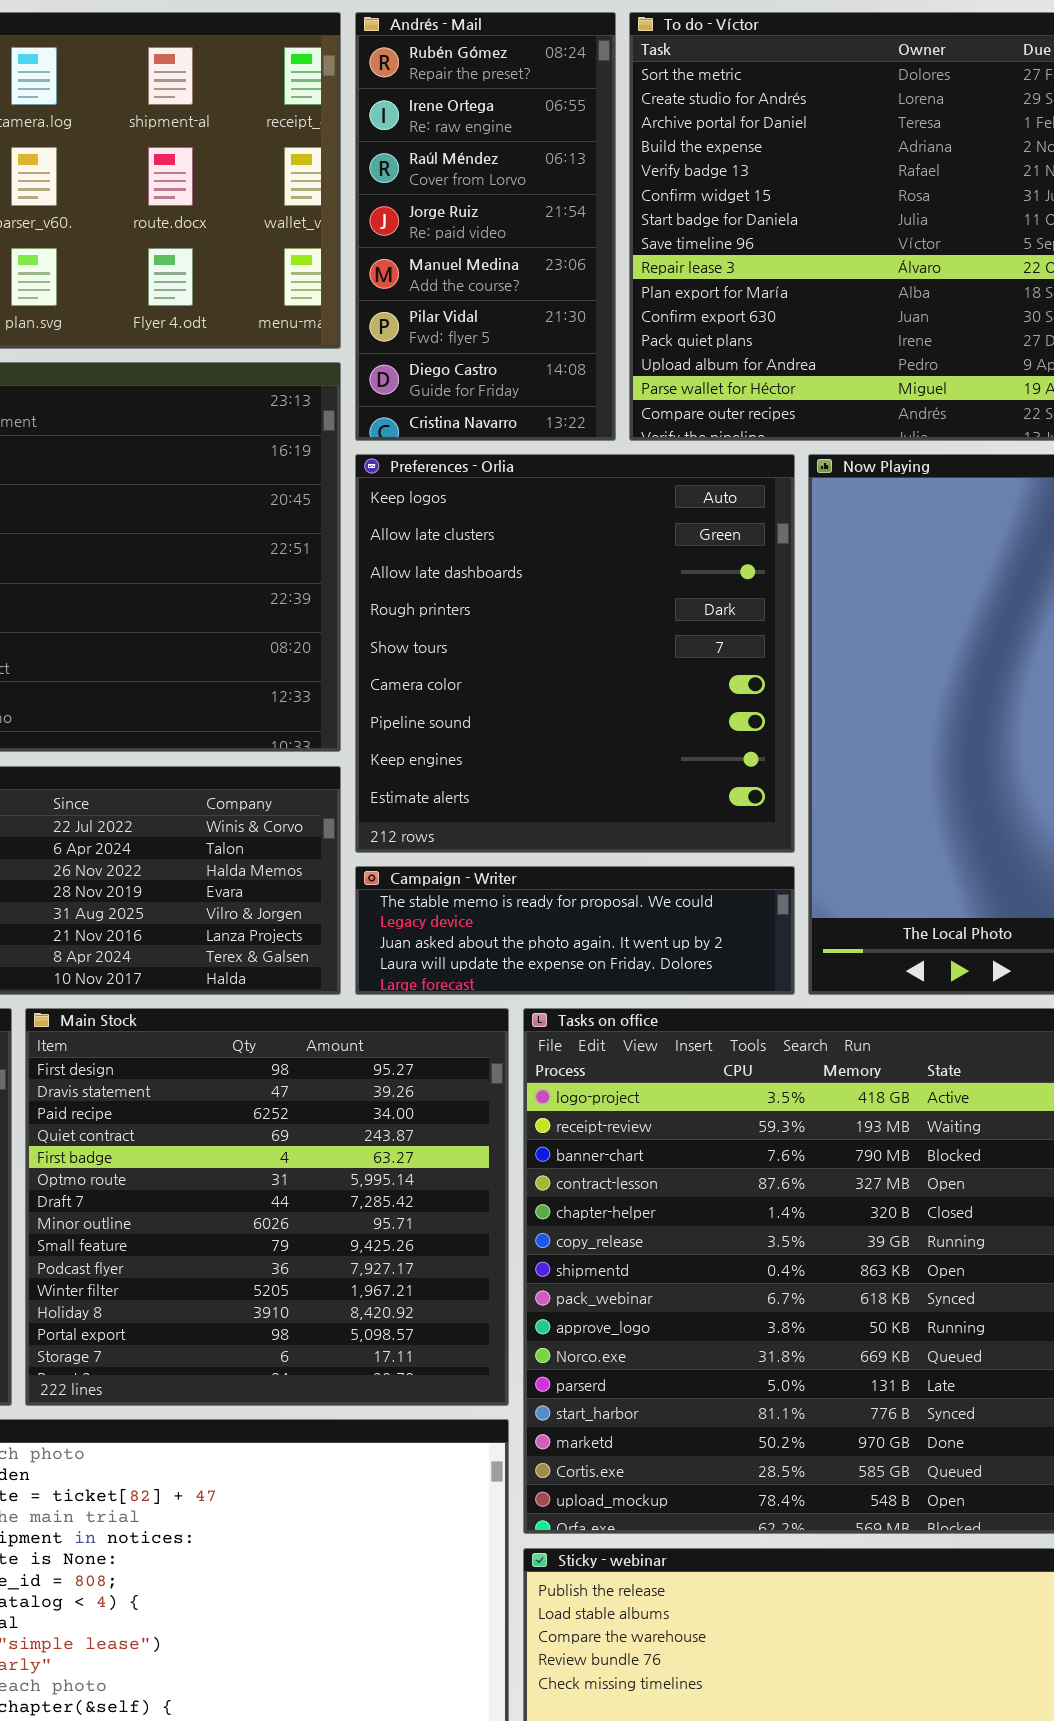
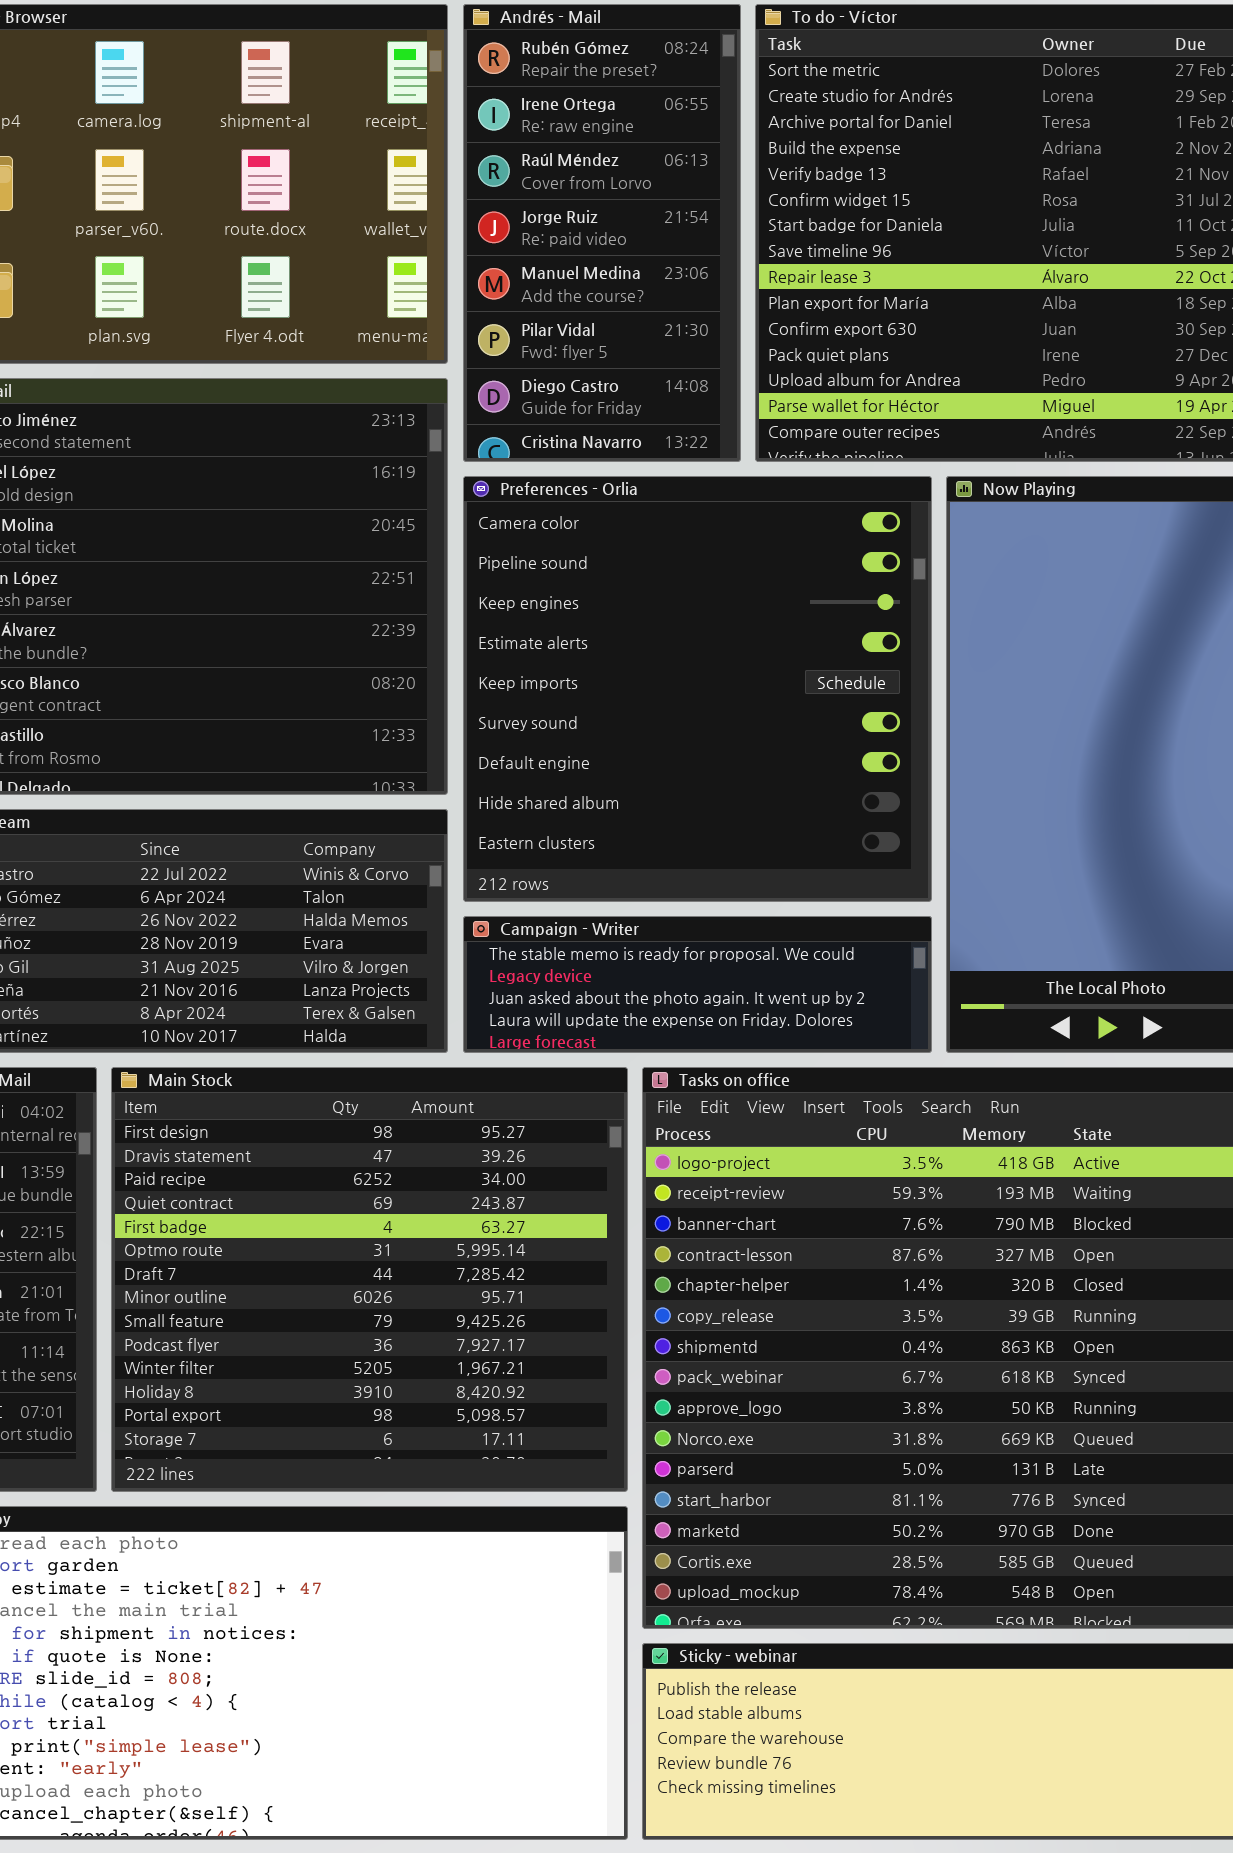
Preferences - Orlia: [355,454,795,853] -> [463,476,932,902], scrolled down 5 rows

